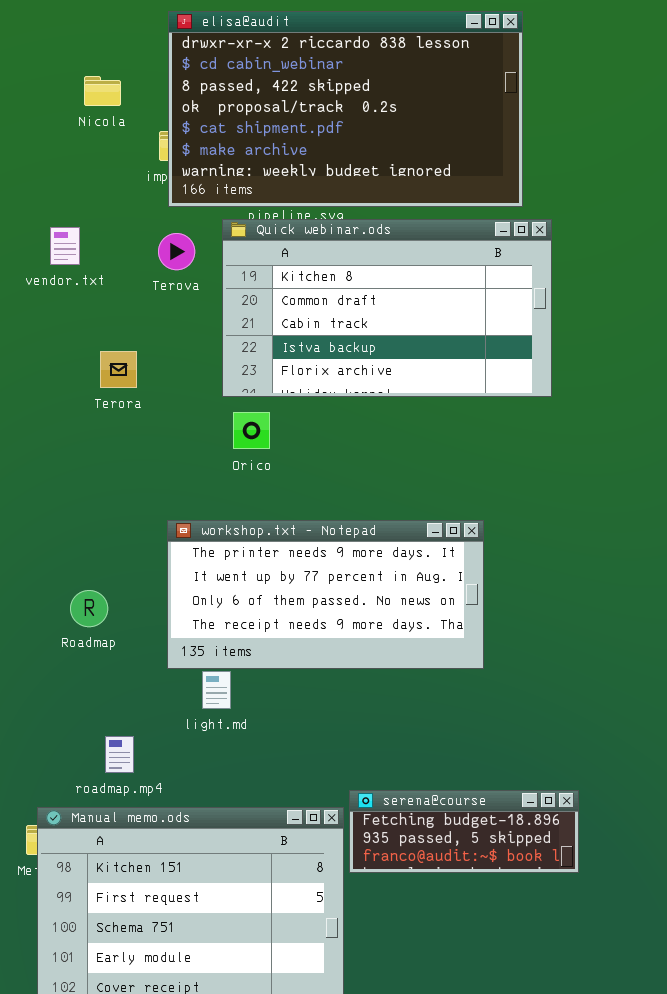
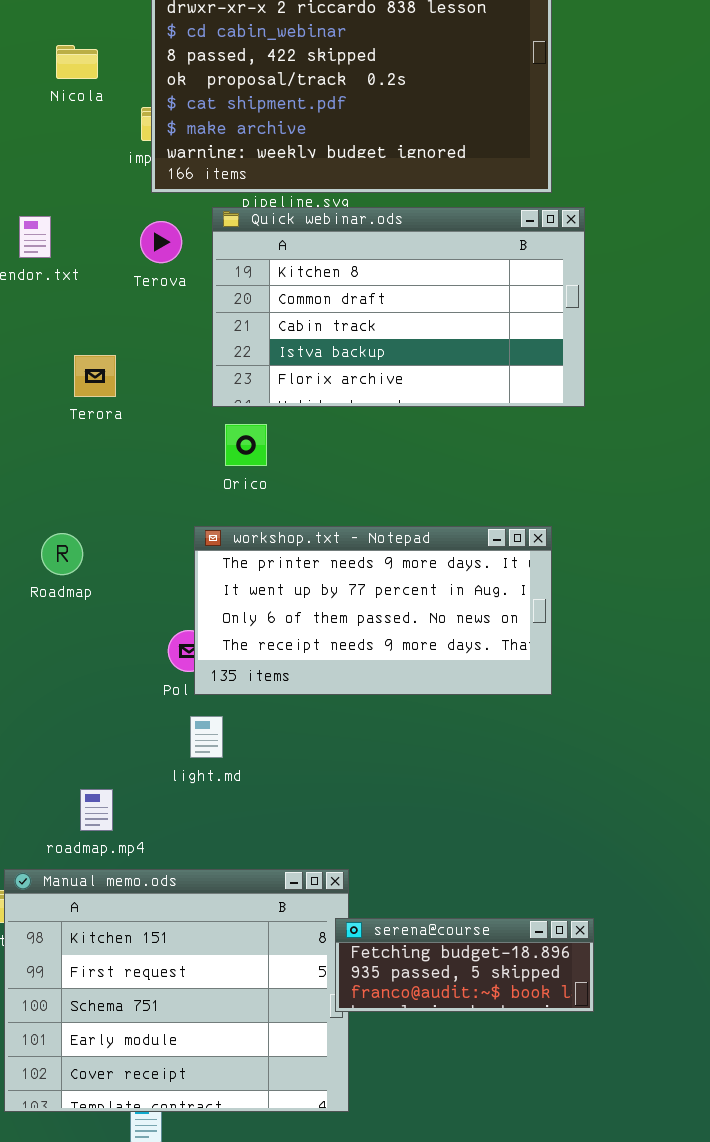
workshop.txt - Notepad: [167,520,484,669] -> [194,526,552,695], moved
Roadmap: [70,590,108,627] -> [41,533,83,575], moved
serena@course: [349,790,579,873] -> [335,918,594,1012], moved

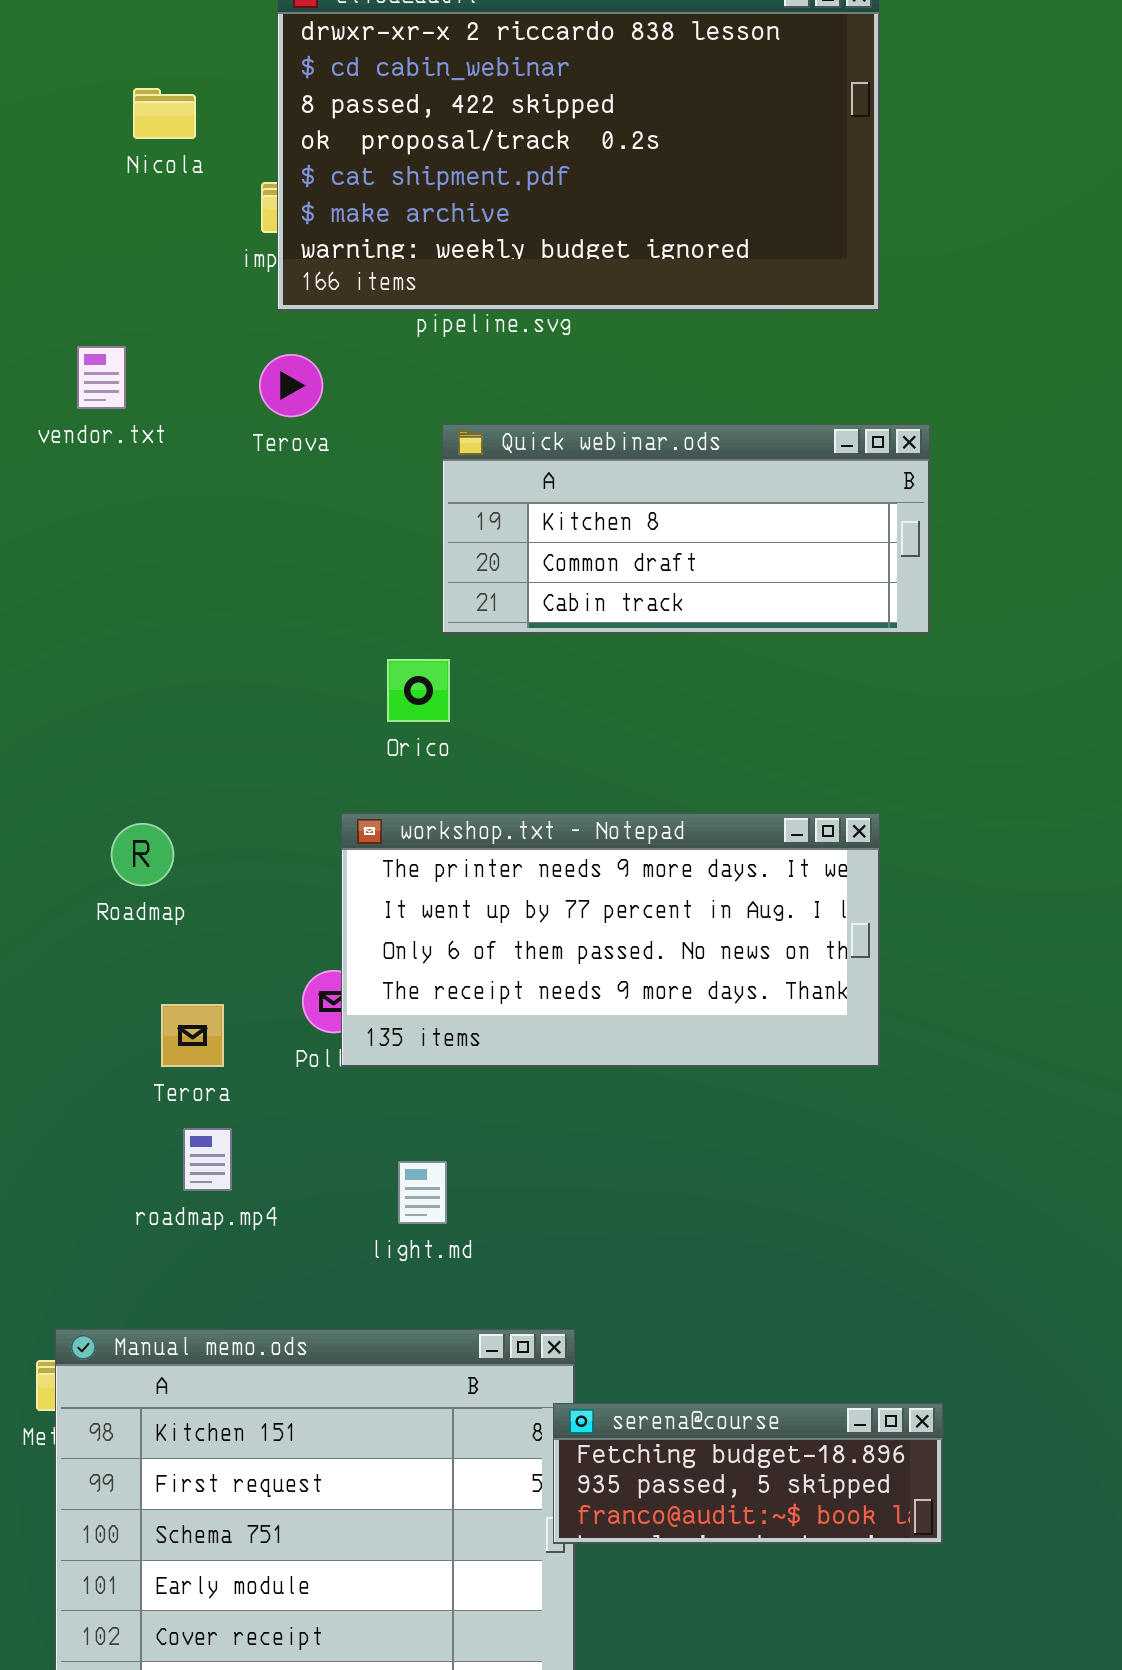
Quick webinar.ods: [212,207,585,407] -> [442,424,930,634], resized
Terora: [74,355,116,397] -> [161,1004,224,1067], moved
light.md: [190,716,223,758] -> [398,1161,447,1224], moved
roadmap.mp4: [80,789,113,831] -> [183,1128,232,1191], moved

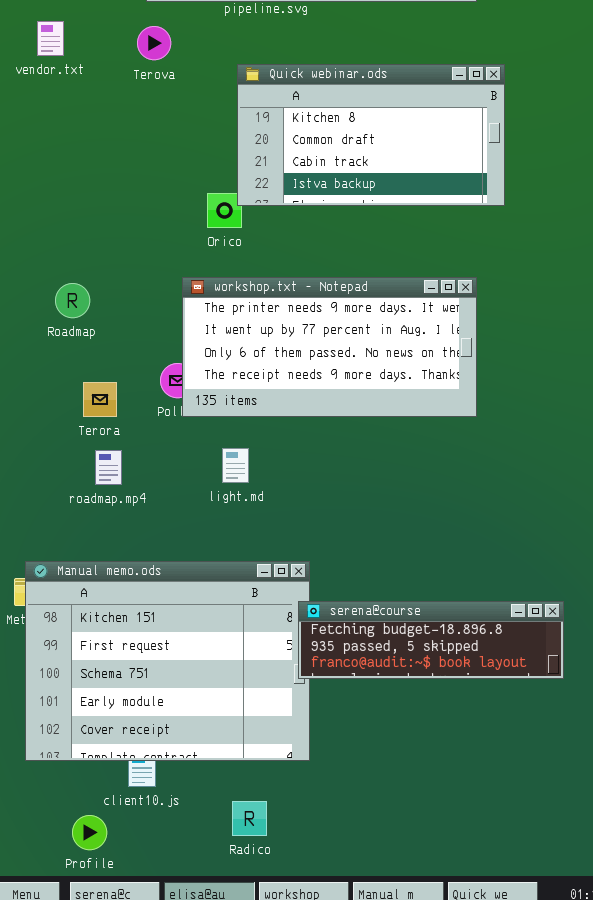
Quick webinar.ods: [442,424,930,634] -> [237,64,505,206], resized
light.md: [398,1161,447,1224] -> [222,448,249,483], moved
serena@course: [553,1403,943,1544] -> [298,601,564,679], resized

